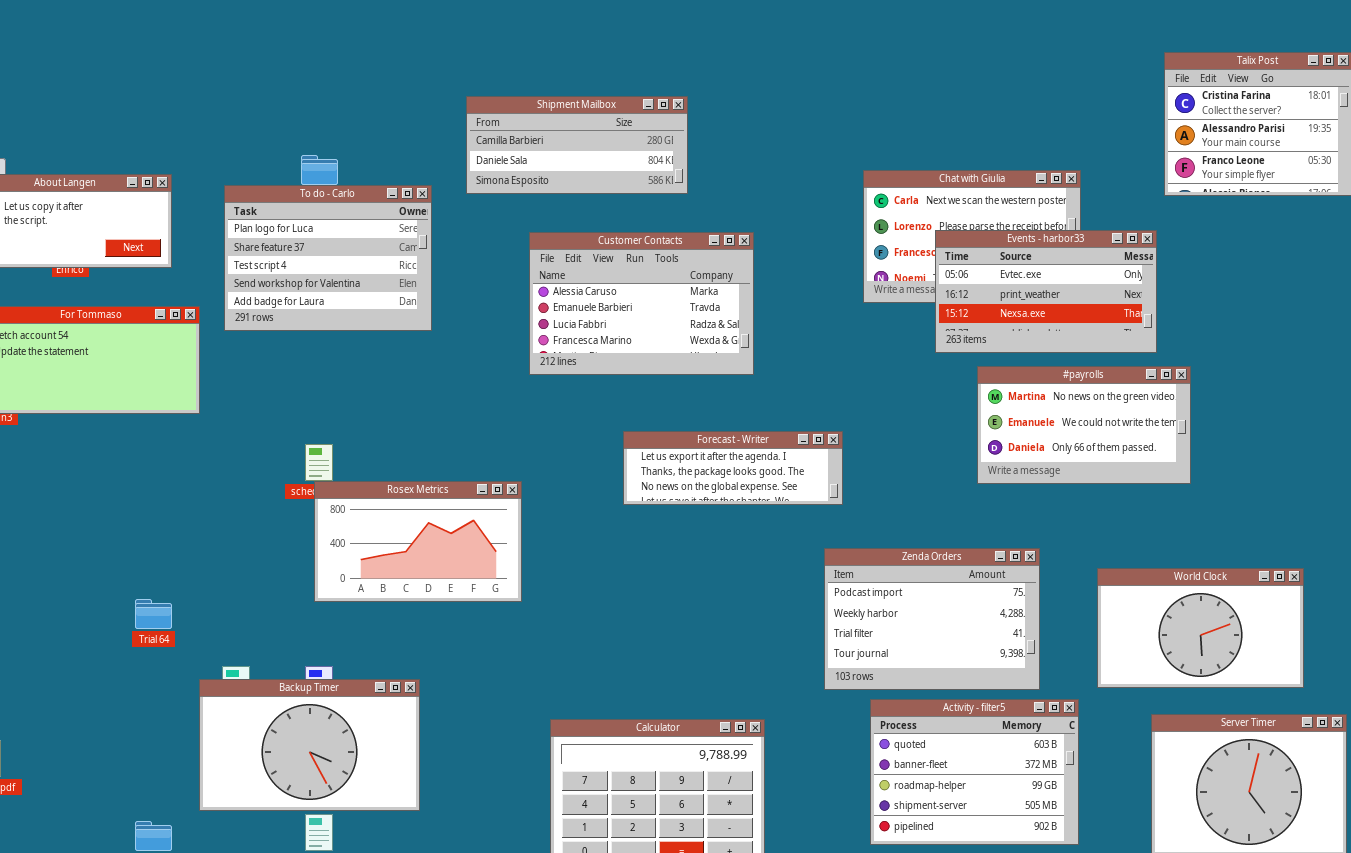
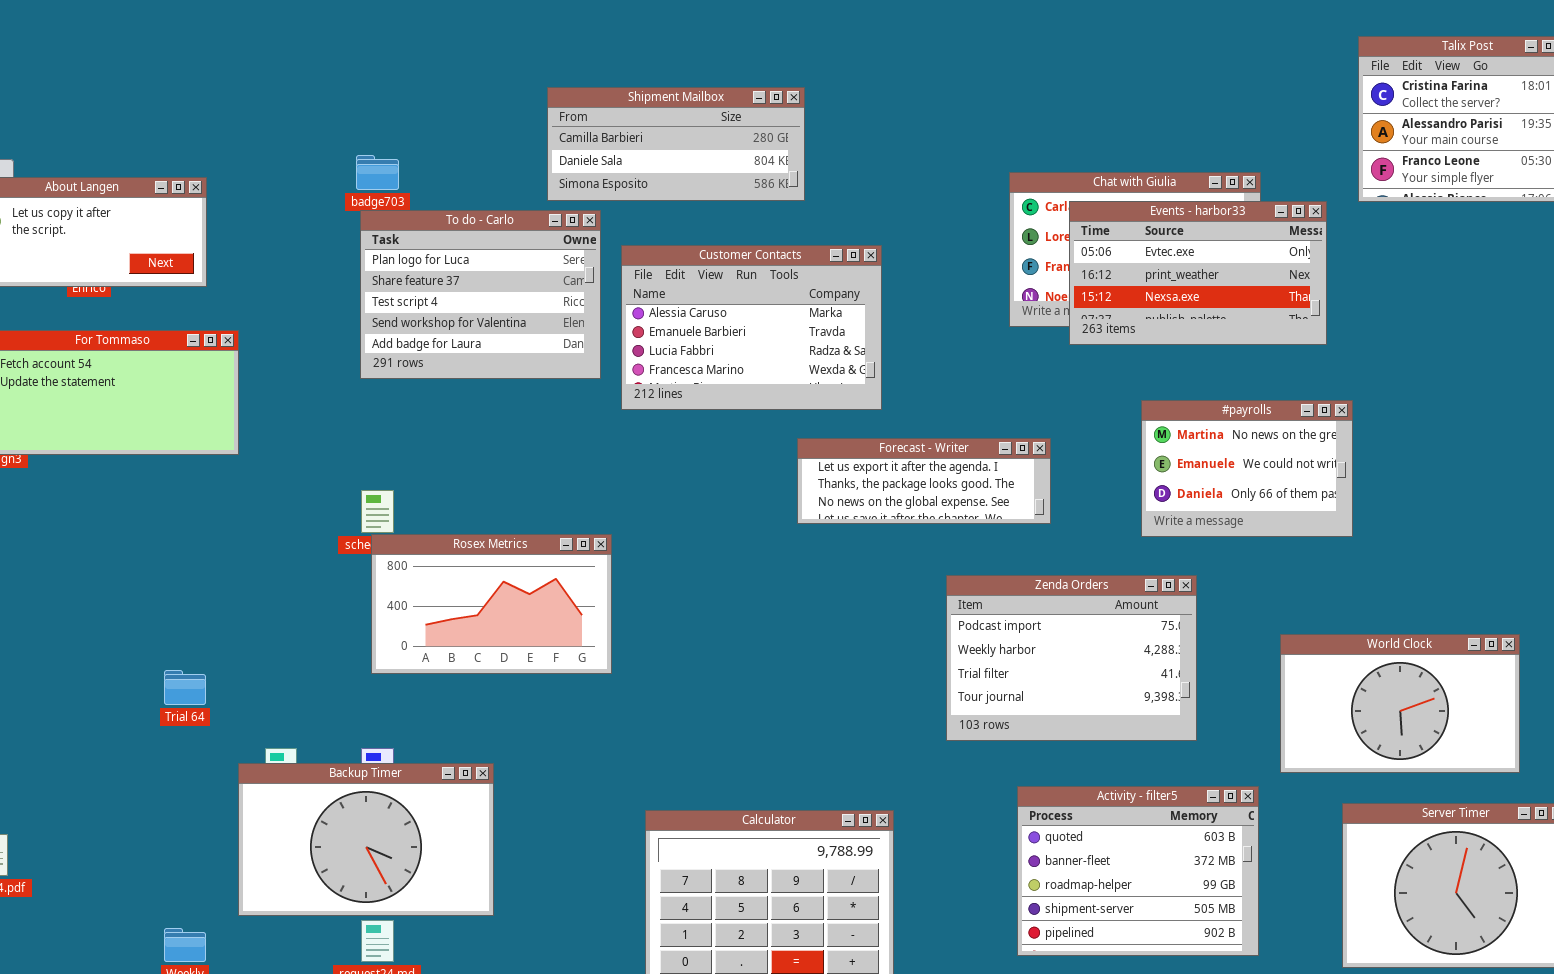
To do - Carlo: [224,185,432,331] -> [360,210,601,379], moved
Events - harbor33: [935,230,1157,353] -> [1069,201,1327,345], moved
#payrolls: [977,366,1191,484] -> [1141,400,1353,537], resized
Forecast - Writer: [623,431,843,505] -> [797,438,1051,524], moved
Zenda Orders: [824,548,1040,690] -> [946,575,1197,741], moved

